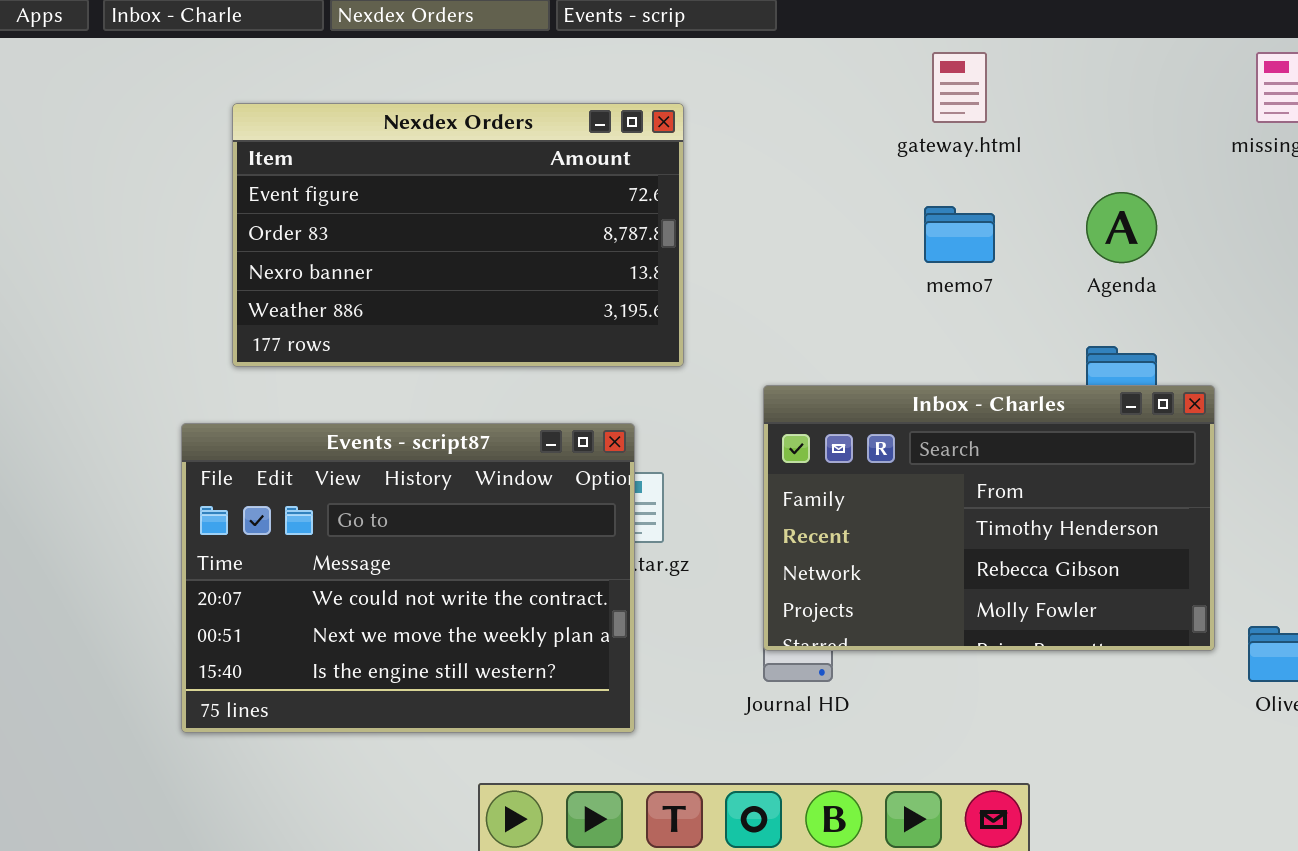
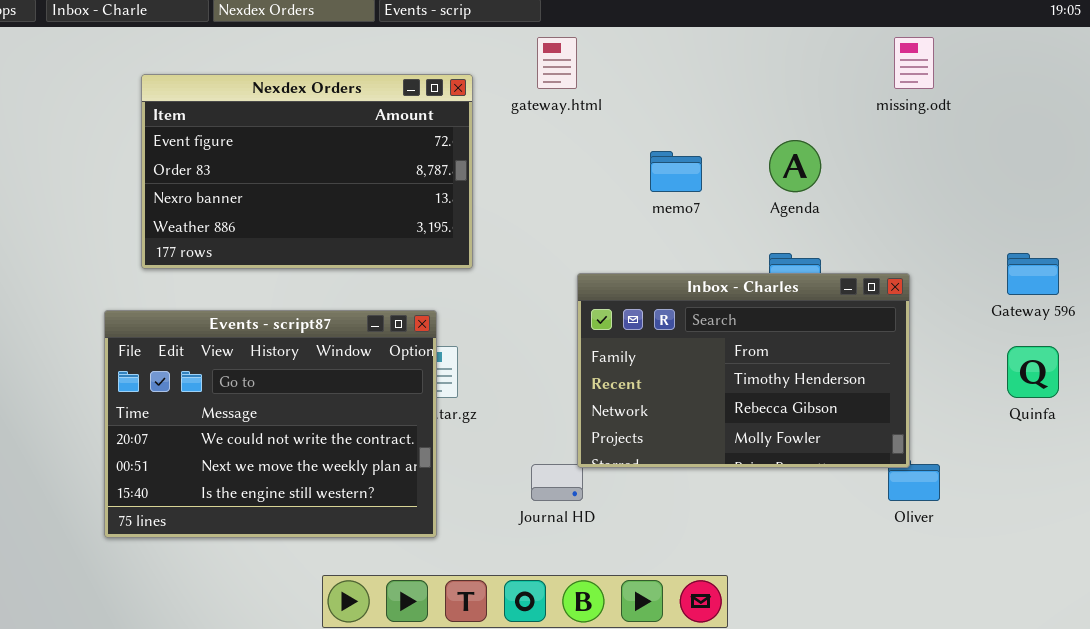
gateway.html: [932,52,987,123] -> [537,37,577,89], moved
Inbox - Charles: [763,385,1215,651] -> [577,273,910,468], moved

